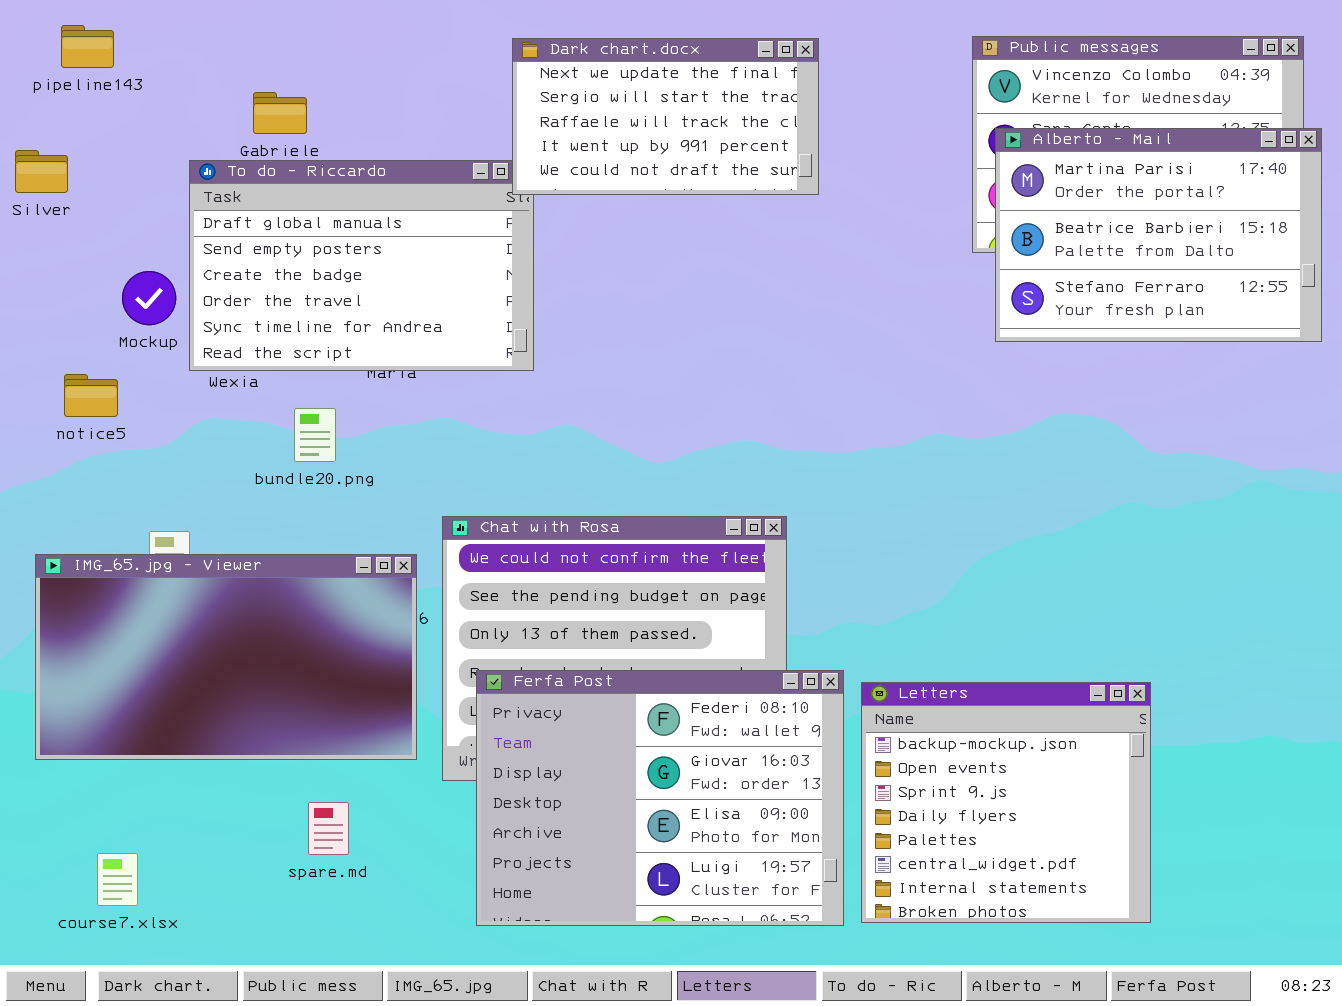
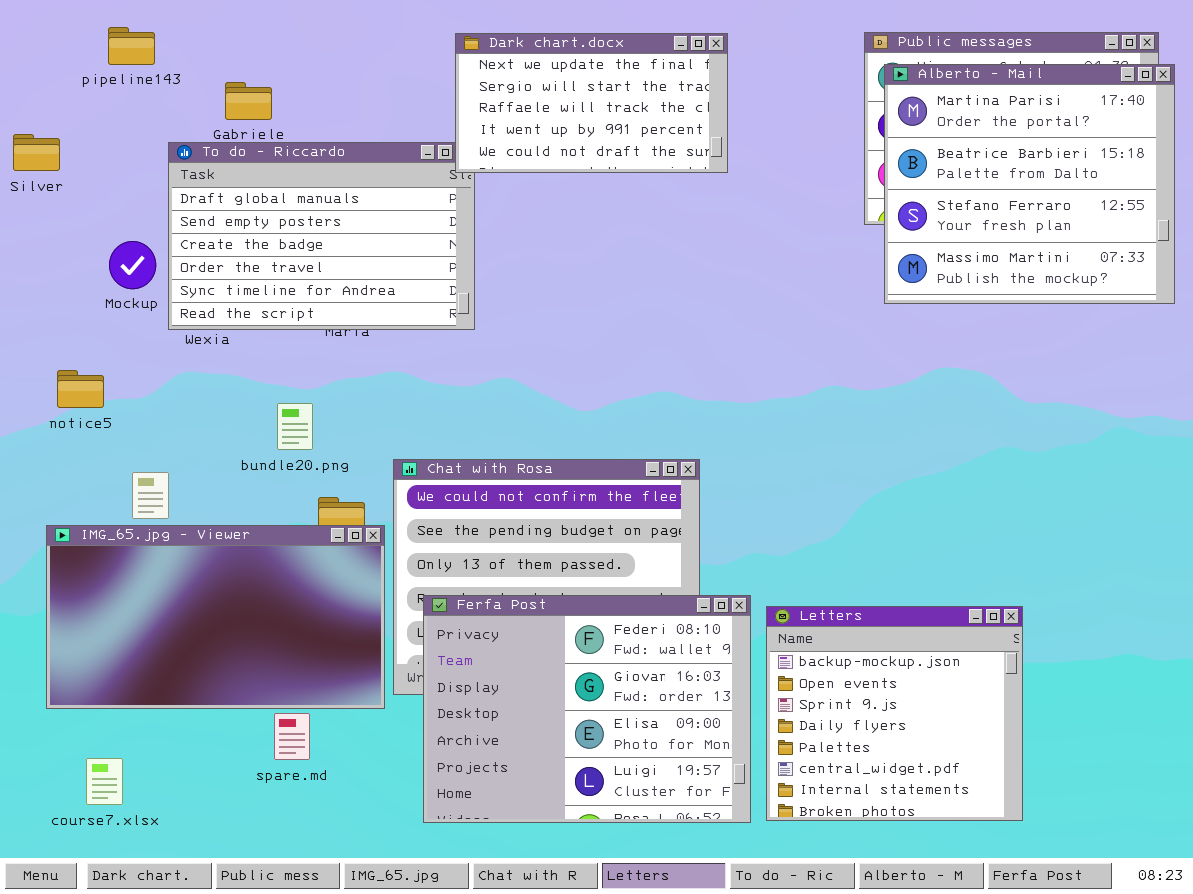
pipeline143: [61,25,114,68] -> [108,27,155,65], moved
Alberto - Mail: [995,128,1322,342] -> [884,64,1175,304], resized
notice5: [64,374,118,417] -> [57,370,104,408], moved
bundle20.png: [294,408,336,462] -> [277,403,313,450], moved
IMG_65.jpg - Viewer: [35,554,417,760] -> [46,525,385,709], moved

